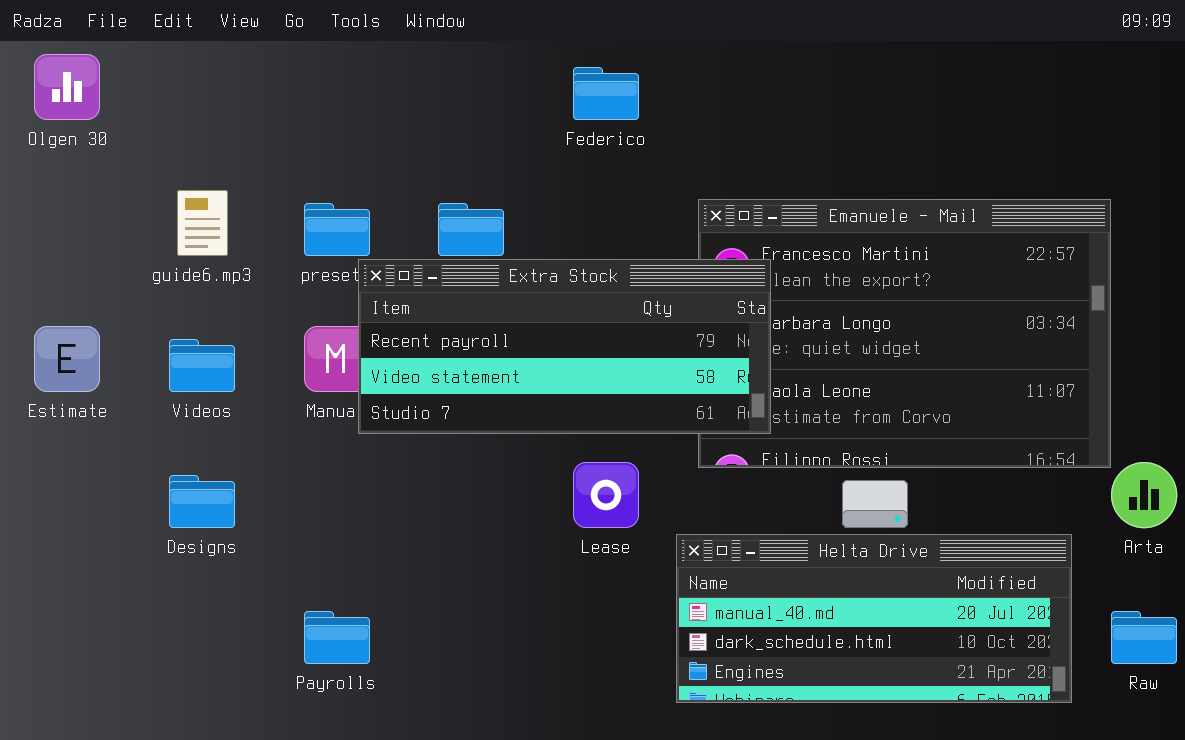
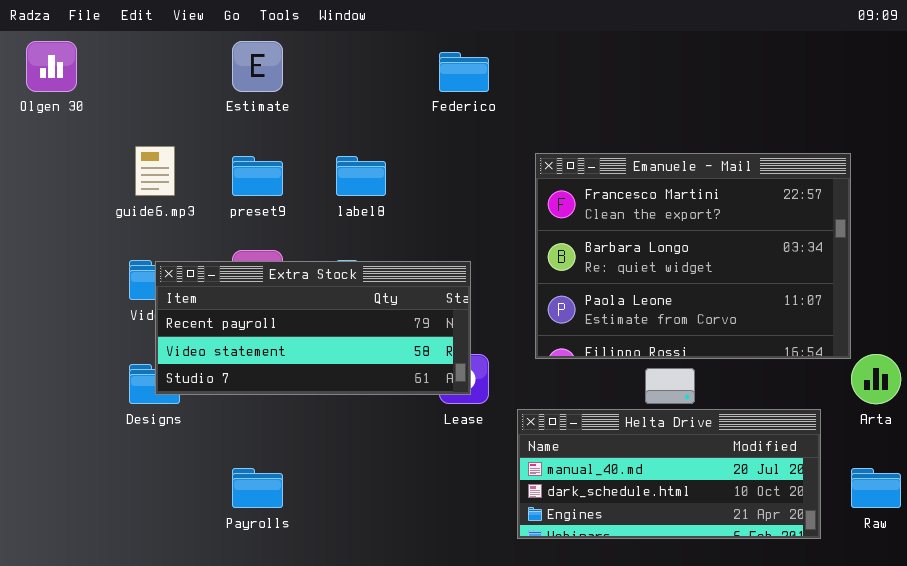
Extra Stock: [358,259,771,434] -> [155,261,471,395], moved
Estimate: [34,326,100,392] -> [232,41,283,92], moved

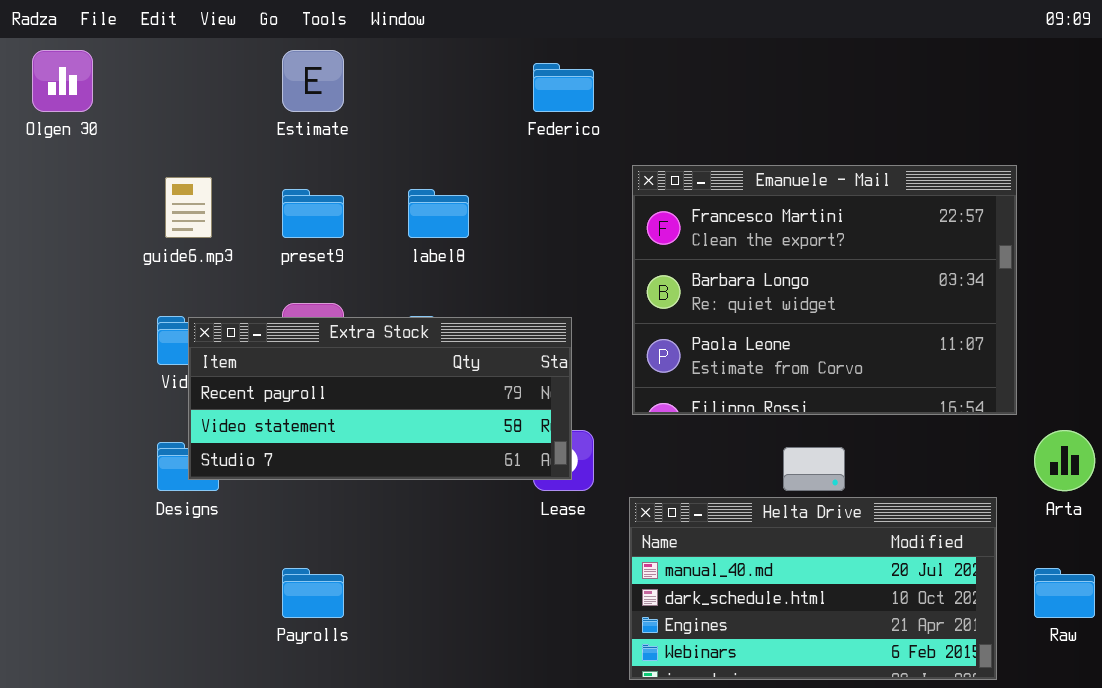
Emanuele - Mail: [535,153,851,359] -> [632,165,1017,415], moved
Helta Drive: [517,409,821,539] -> [629,497,997,680], resized

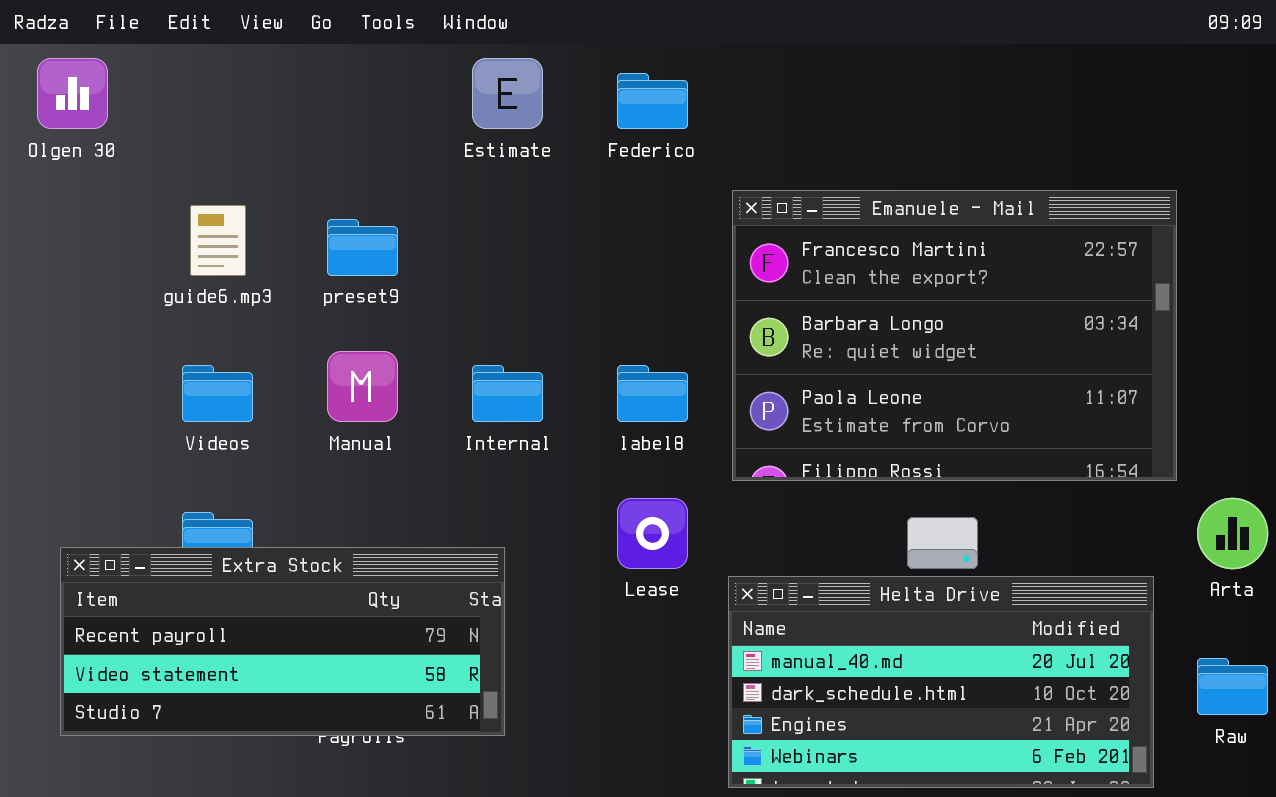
Estimate: [282,50,344,112] -> [472,58,543,129], moved
label8: [408,189,469,238] -> [617,365,688,422], moved
Extra Stock: [188,317,572,480] -> [60,547,505,736], moved

